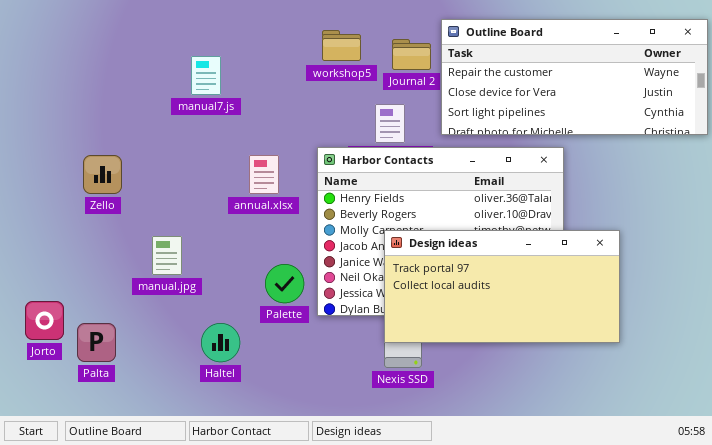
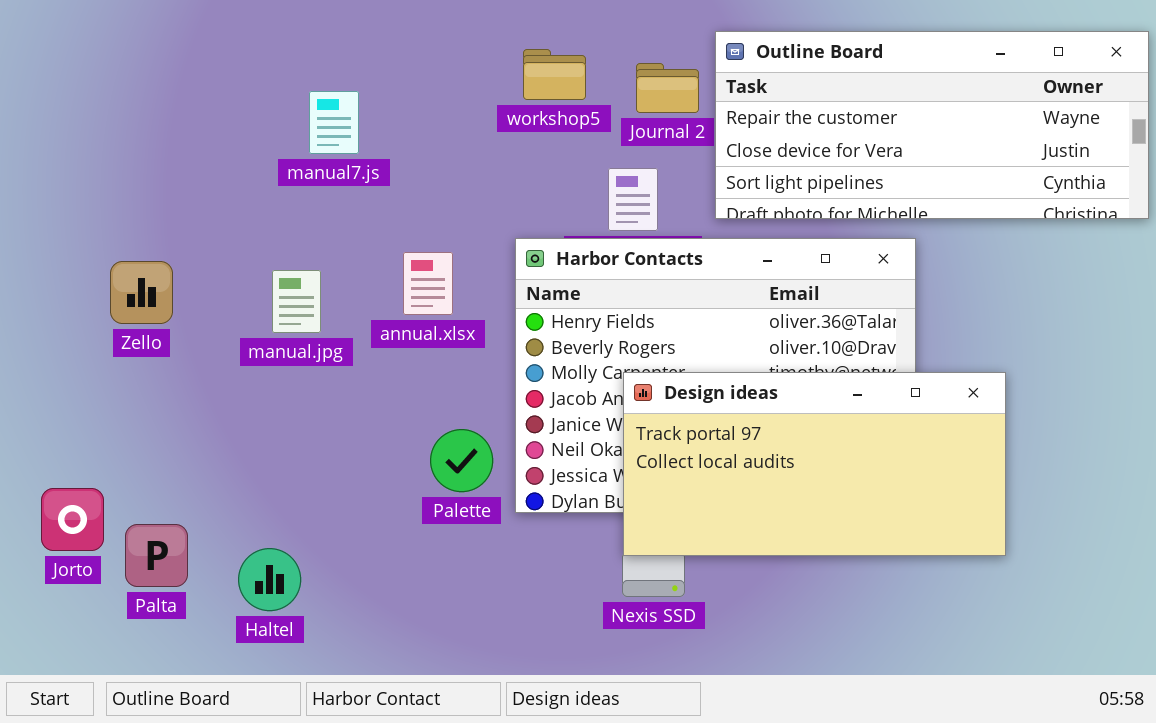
Zello: [83,155,122,194] -> [110,261,173,324], moved
manual.jpg: [152,236,182,275] -> [272,270,321,333], moved
Haltel: [201,323,240,362] -> [238,548,301,611], moved

